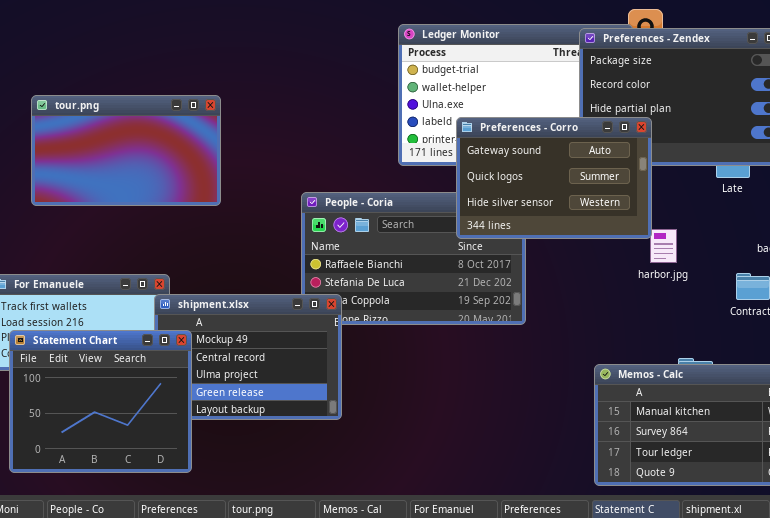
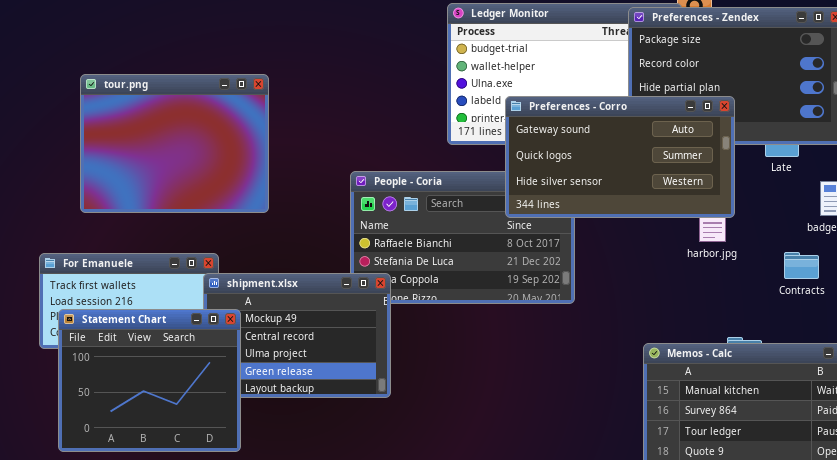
tour.png: [31,95,221,206] -> [80,74,269,213], resized
Preferences - Corro: [456,117,652,239] -> [505,96,735,218], resized

